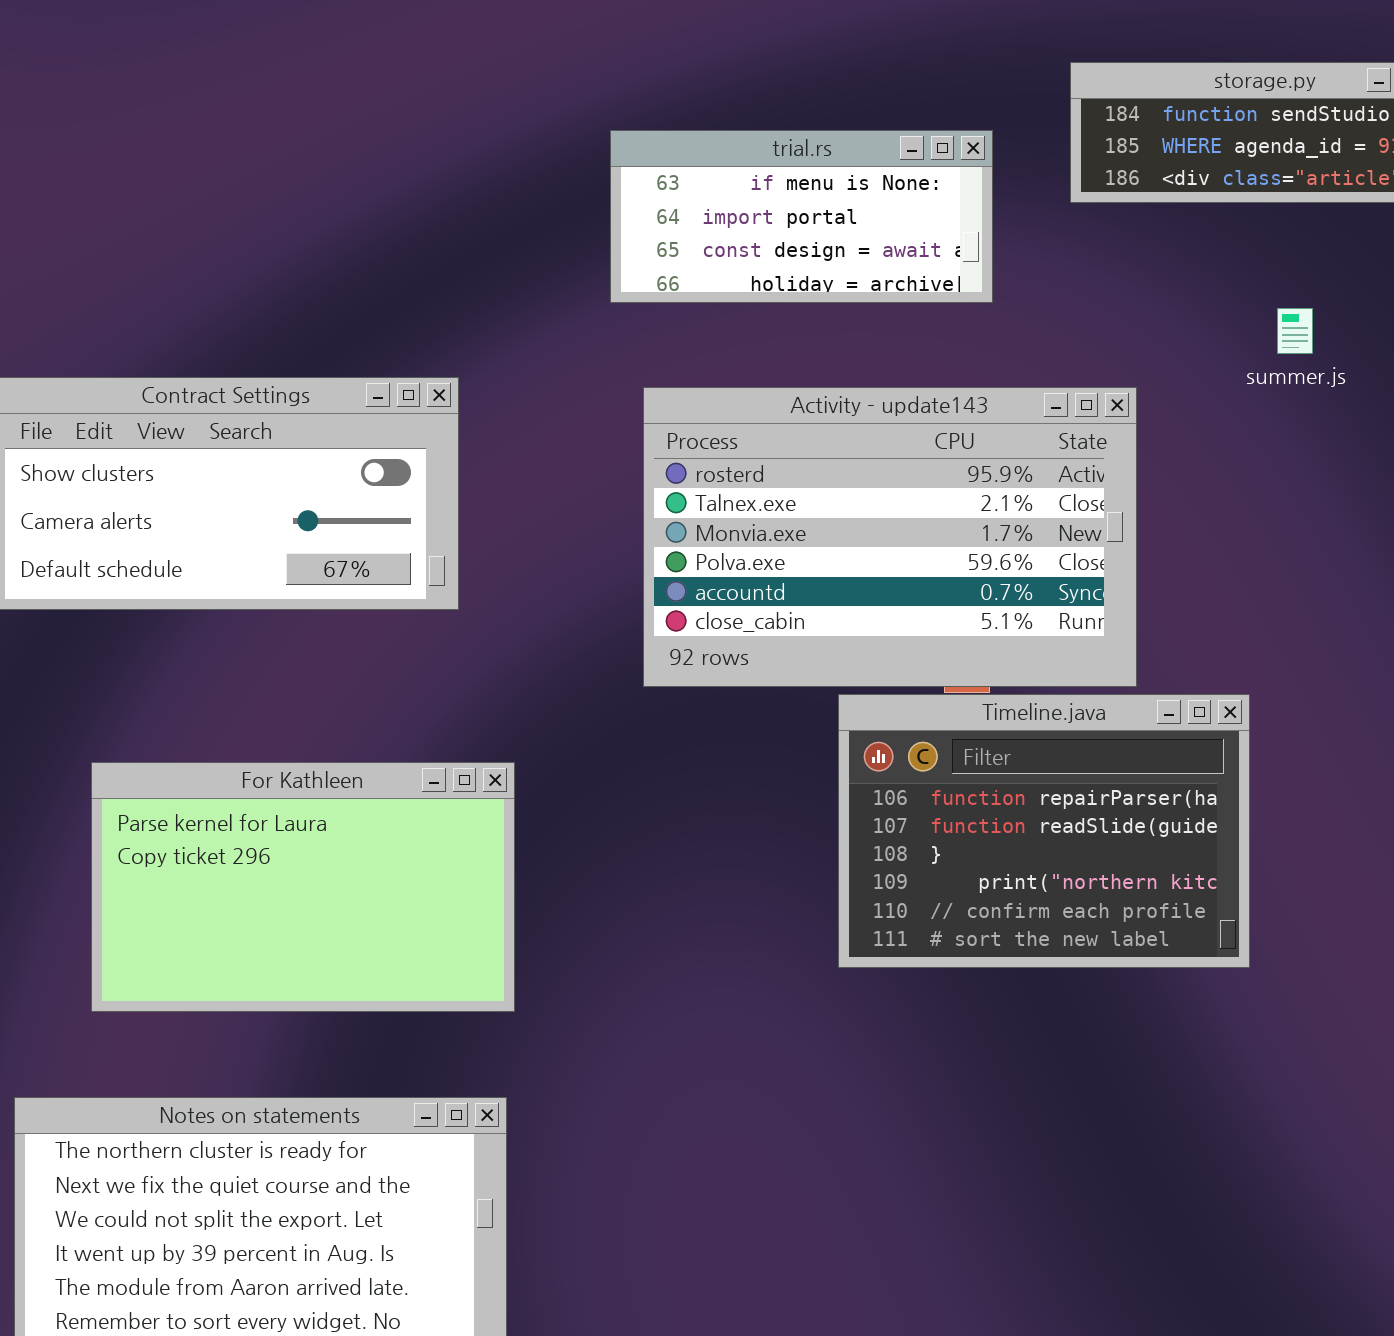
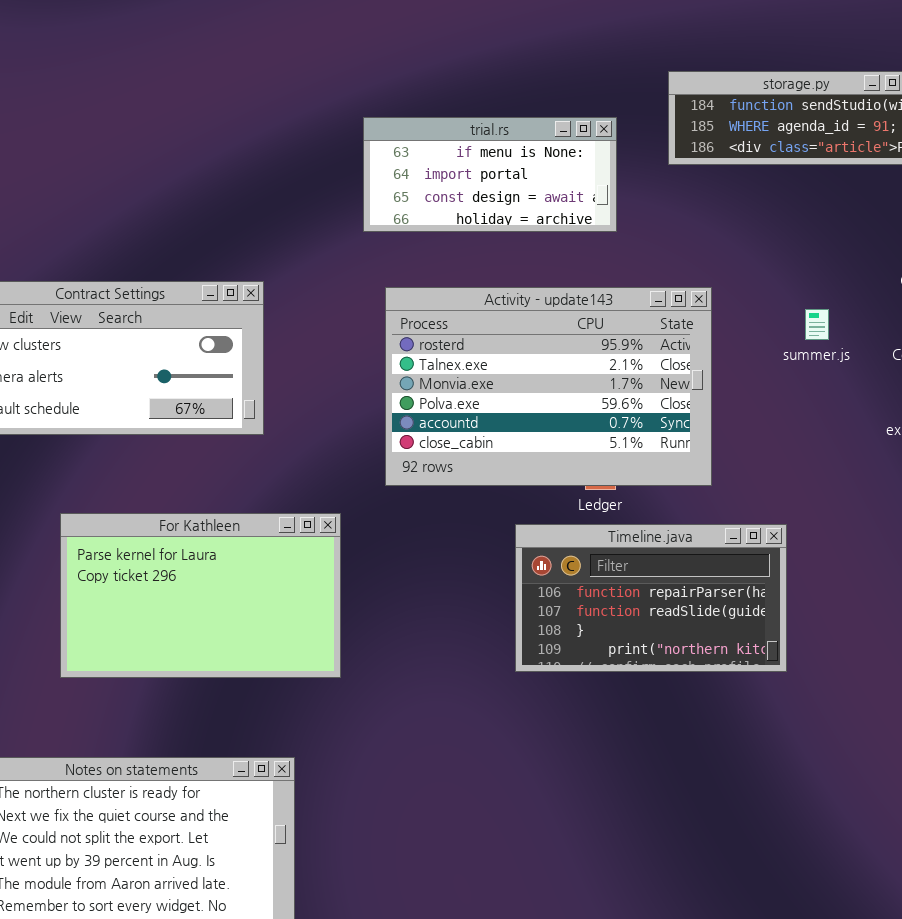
summer.js: [1277,308,1313,354] -> [805,309,829,340], moved
Timeline.java: [838,694,1250,968] -> [515,524,787,672], resized
For Kathleen: [91,762,515,1012] -> [60,513,341,678], moved

